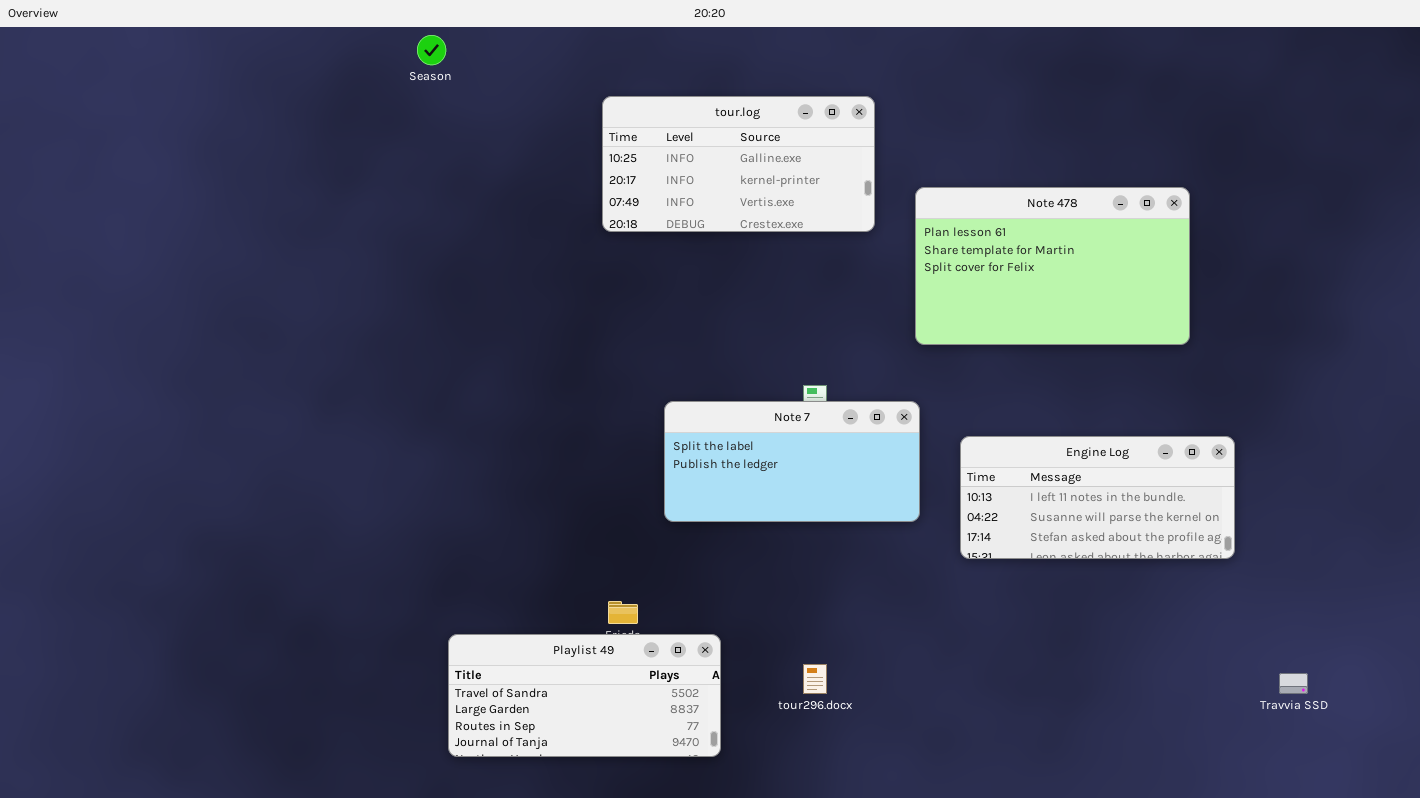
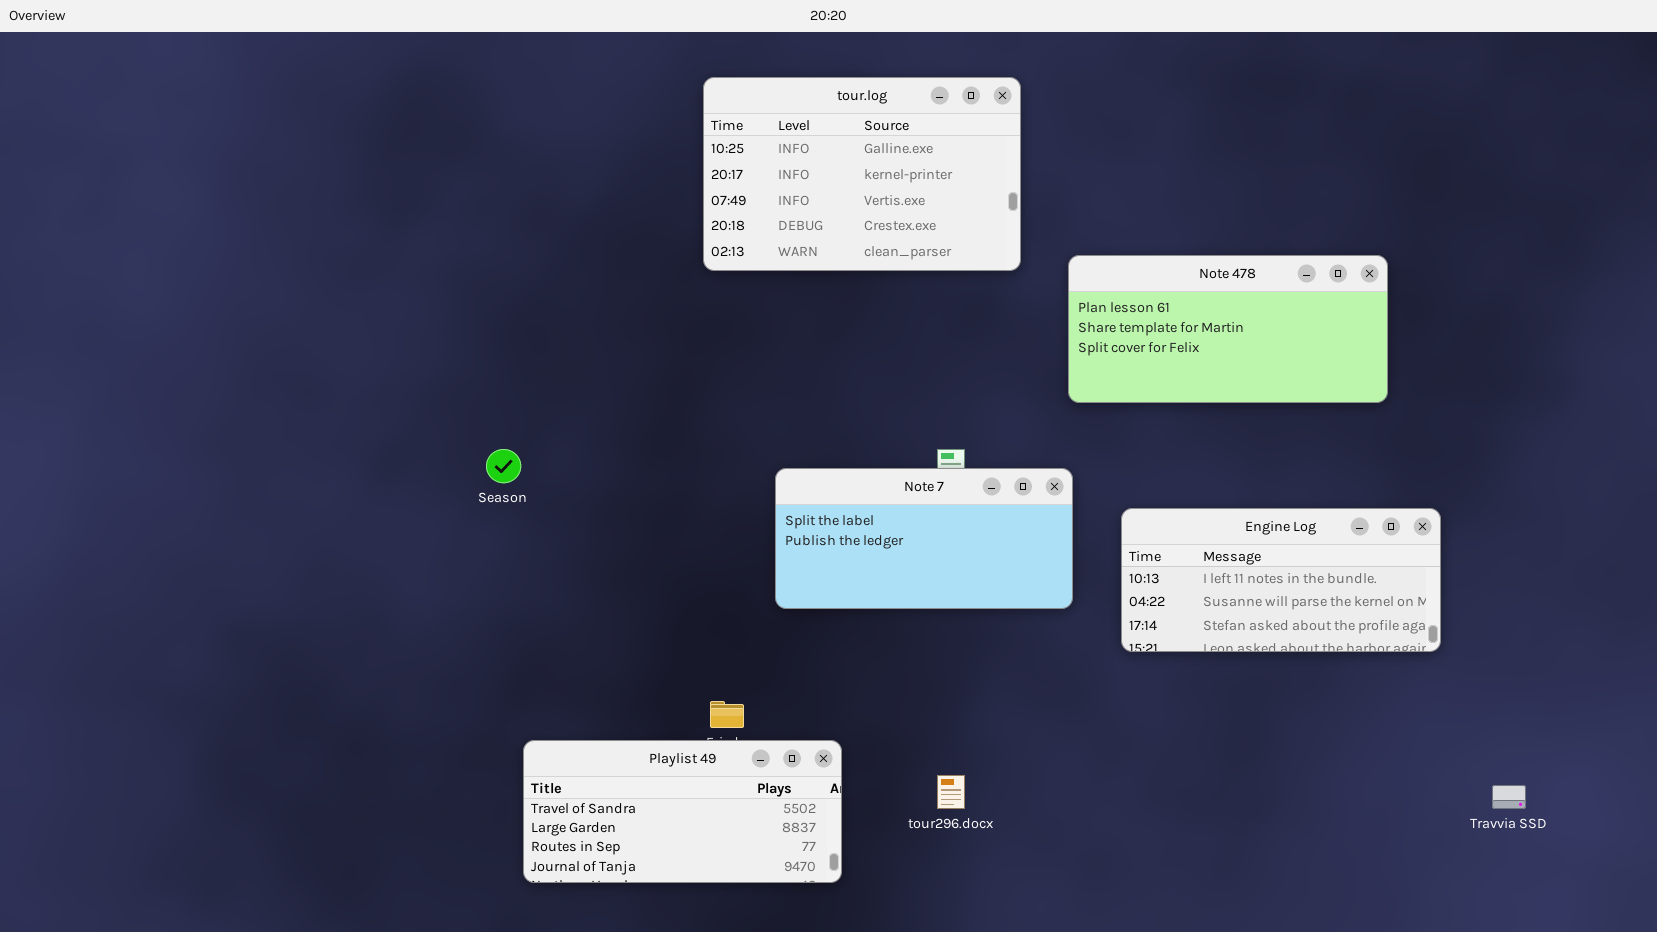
Season: [417,35,446,65] -> [486,449,521,483], moved
tour.log: [602,96,875,232] -> [703,77,1021,271], resized
Note 478: [915,187,1190,345] -> [1068,255,1388,403], resized

